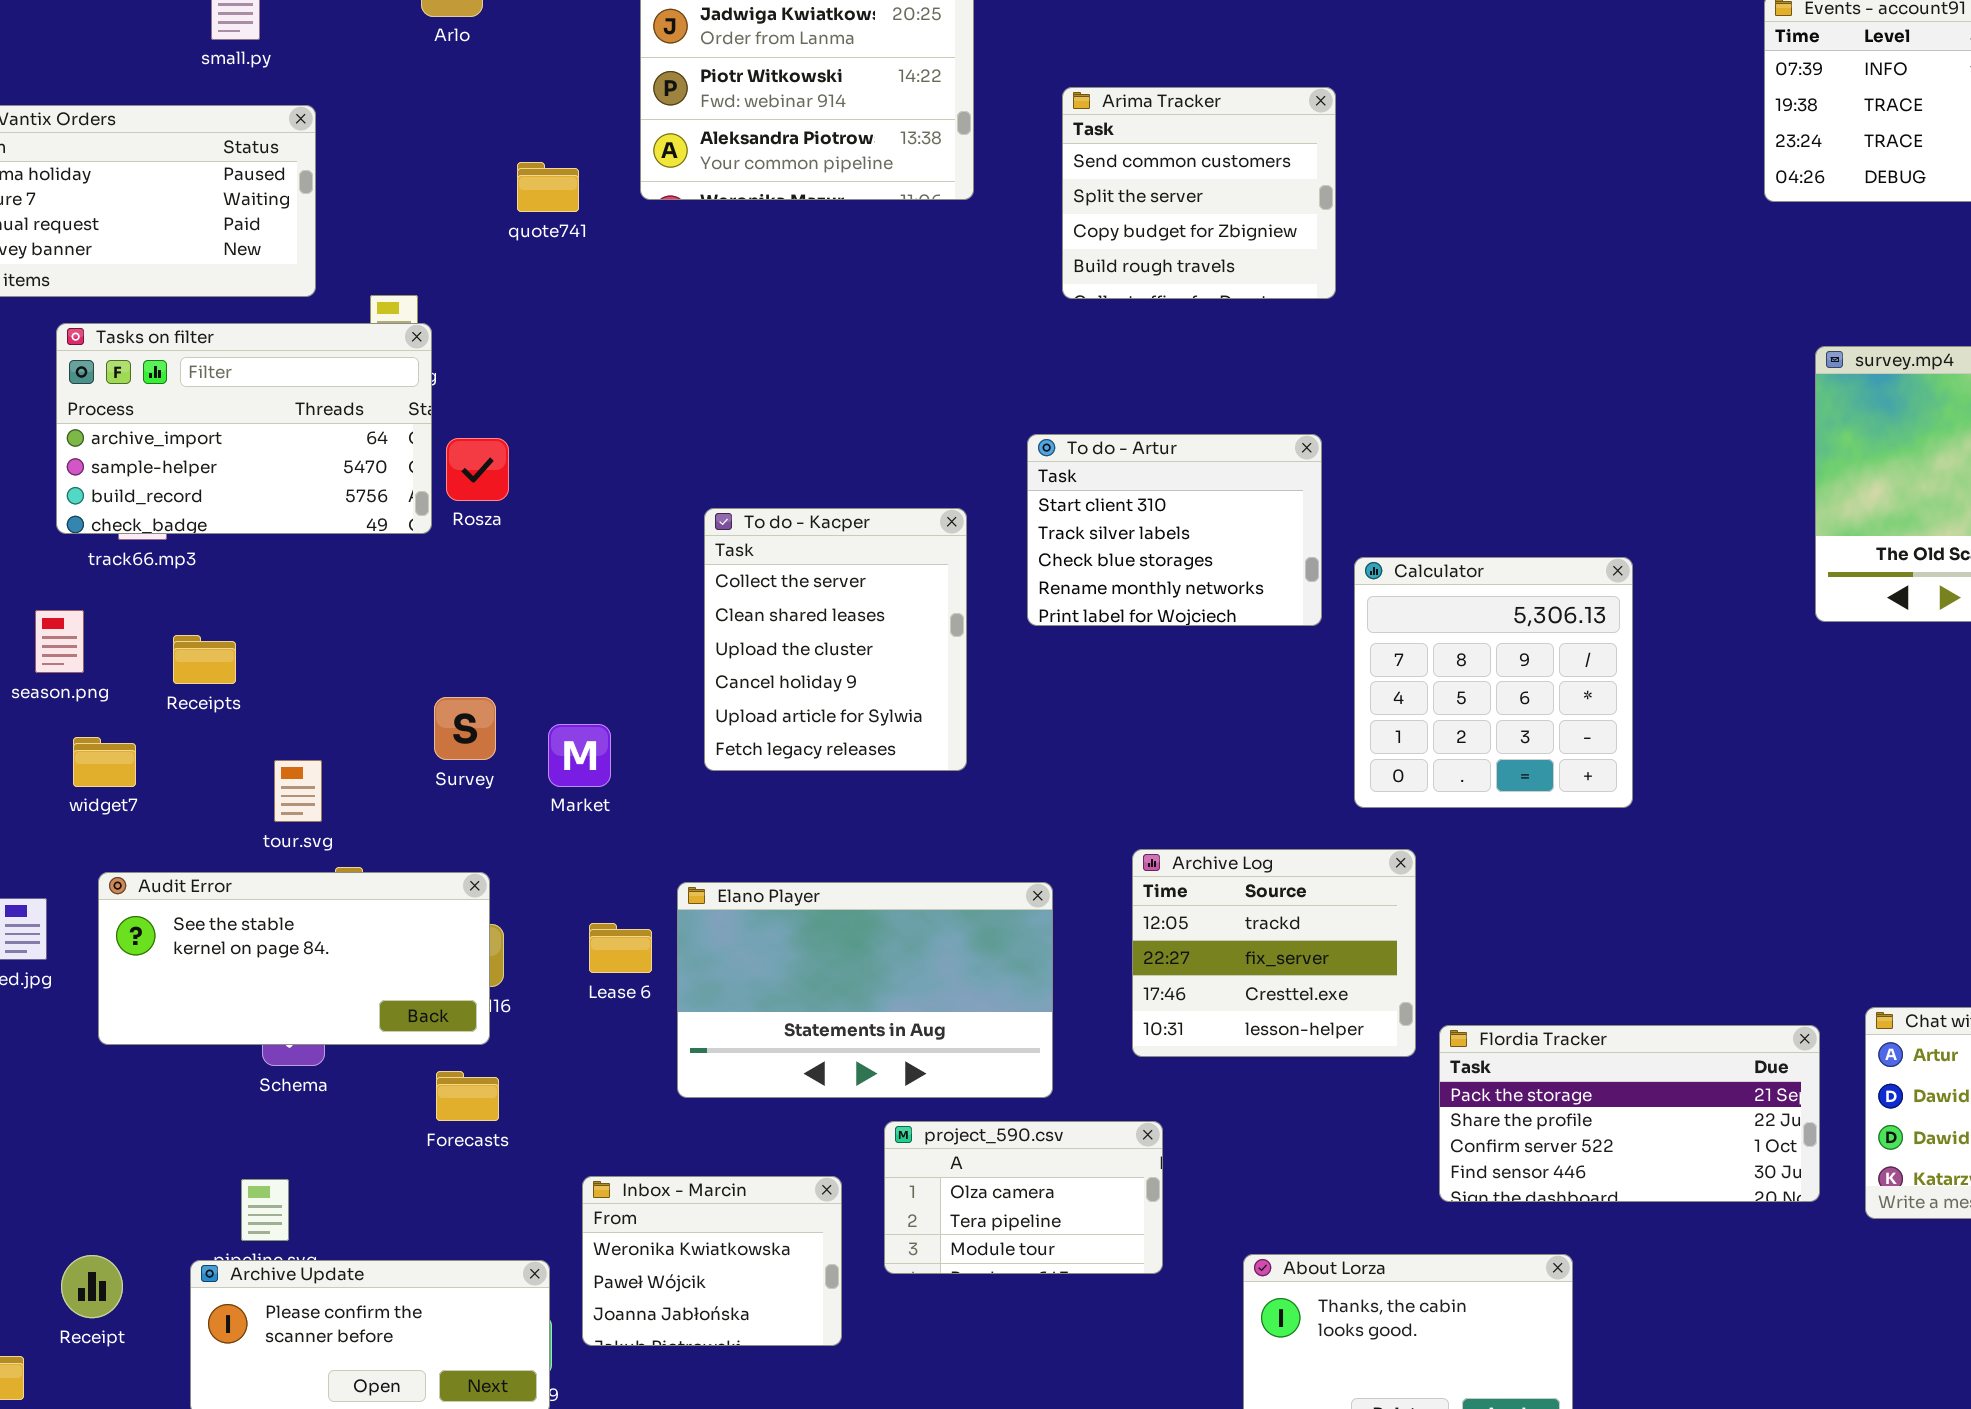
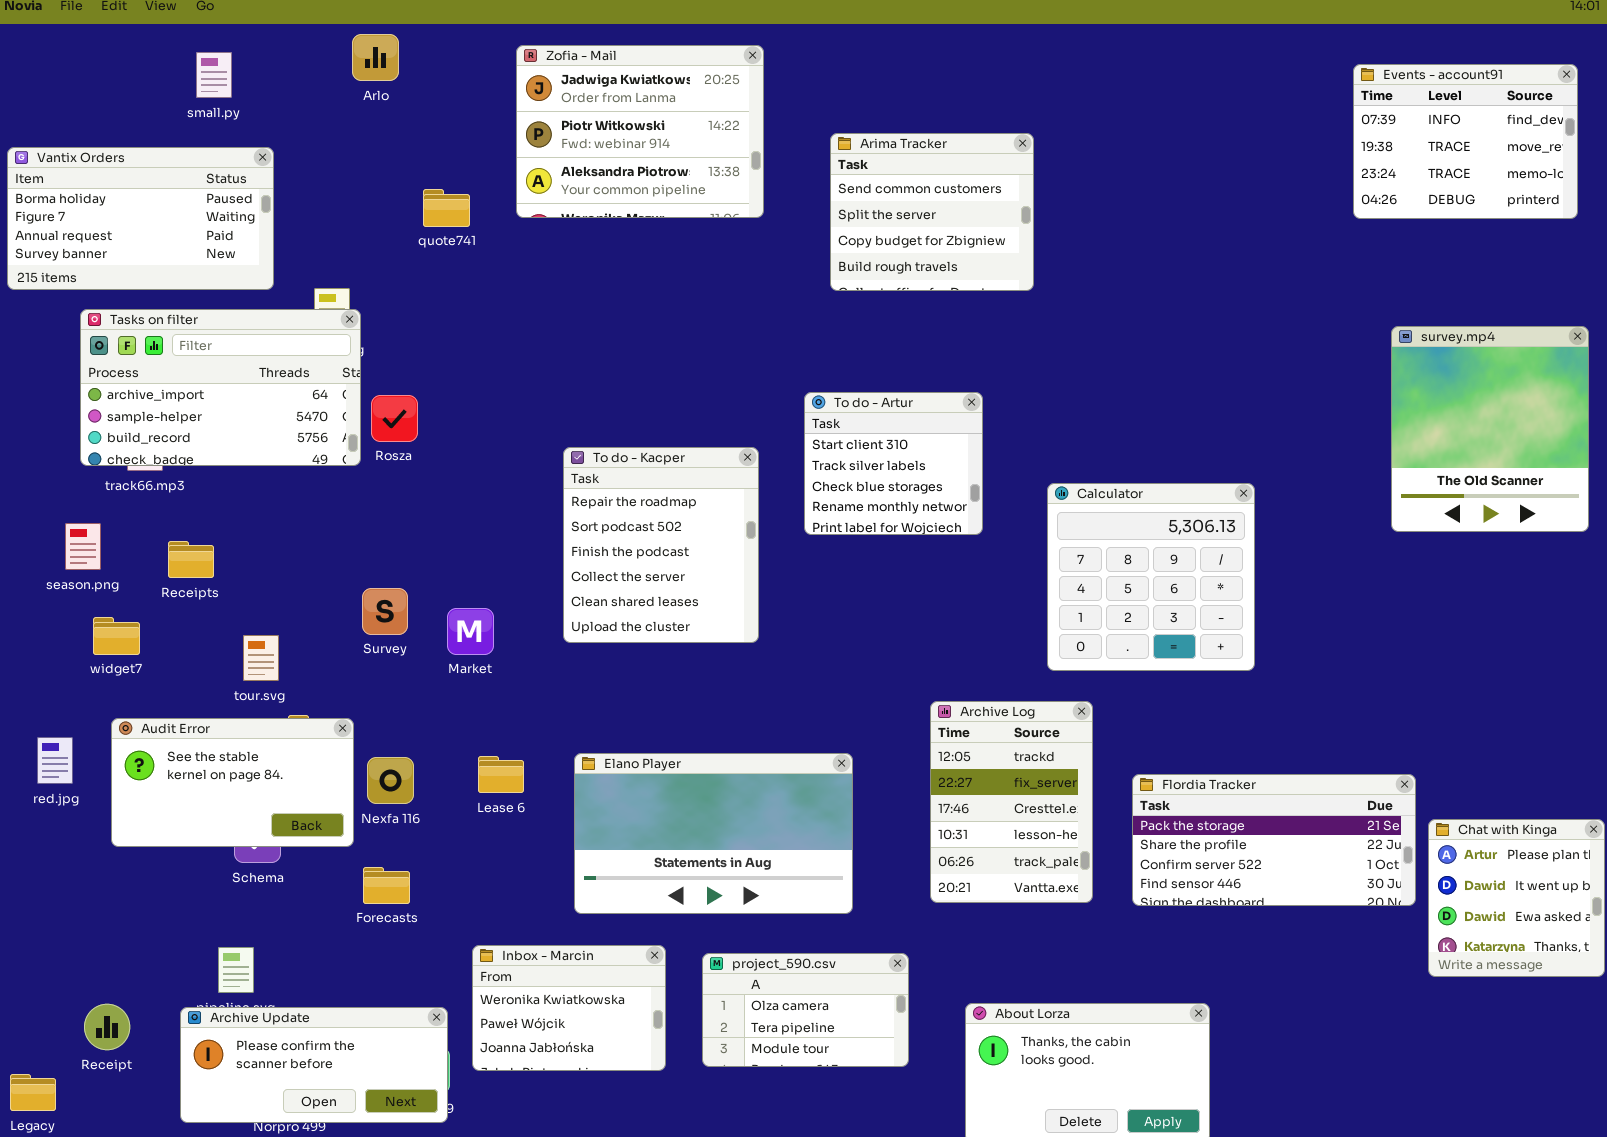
To do - Artur: [1027,434,1322,626] -> [804,392,983,535], resized
To do - Kacper: [704,508,967,771] -> [563,447,759,643], scrolled up 3 rows
Archive Log: [1132,849,1416,1057] -> [930,701,1093,903], resized
Audit Error: [98,872,490,1045] -> [111,718,354,847], resized
Elano Player: [677,882,1053,1098] -> [574,753,853,914], moved
Flordia Tracker: [1439,1025,1820,1202] -> [1132,774,1416,906], moved
project_590.csv: [884,1121,1163,1274] -> [702,953,909,1067], moved

